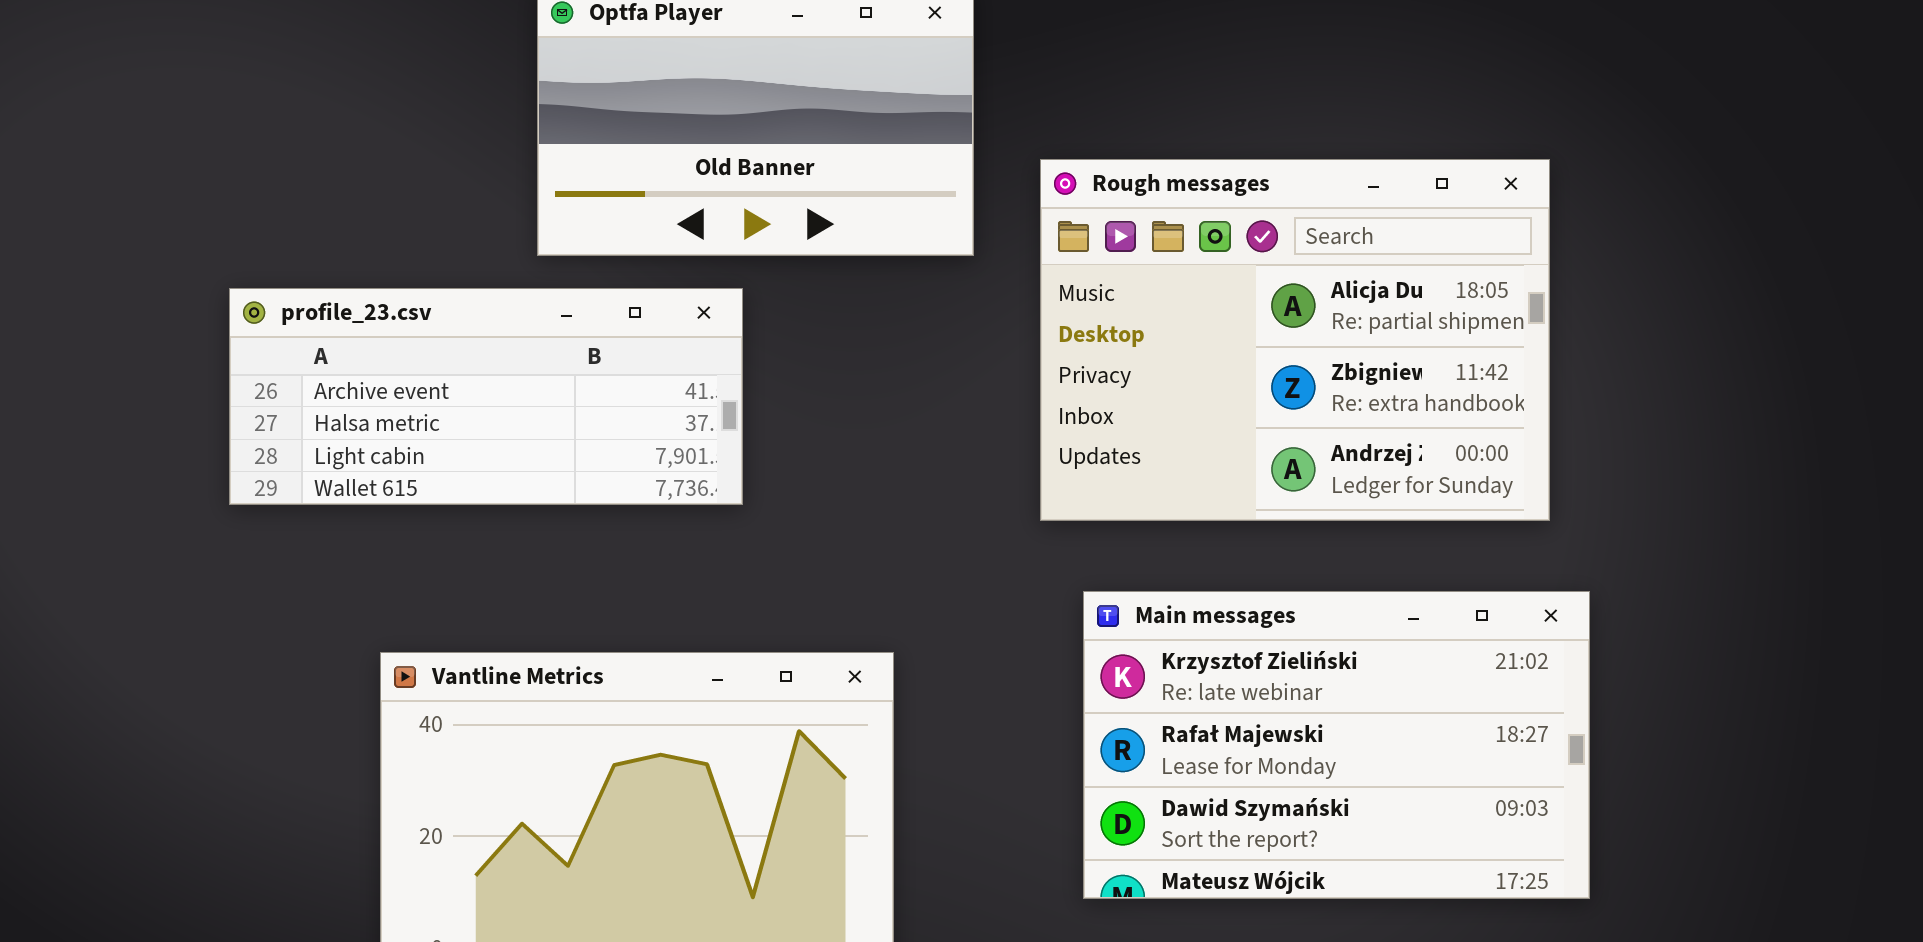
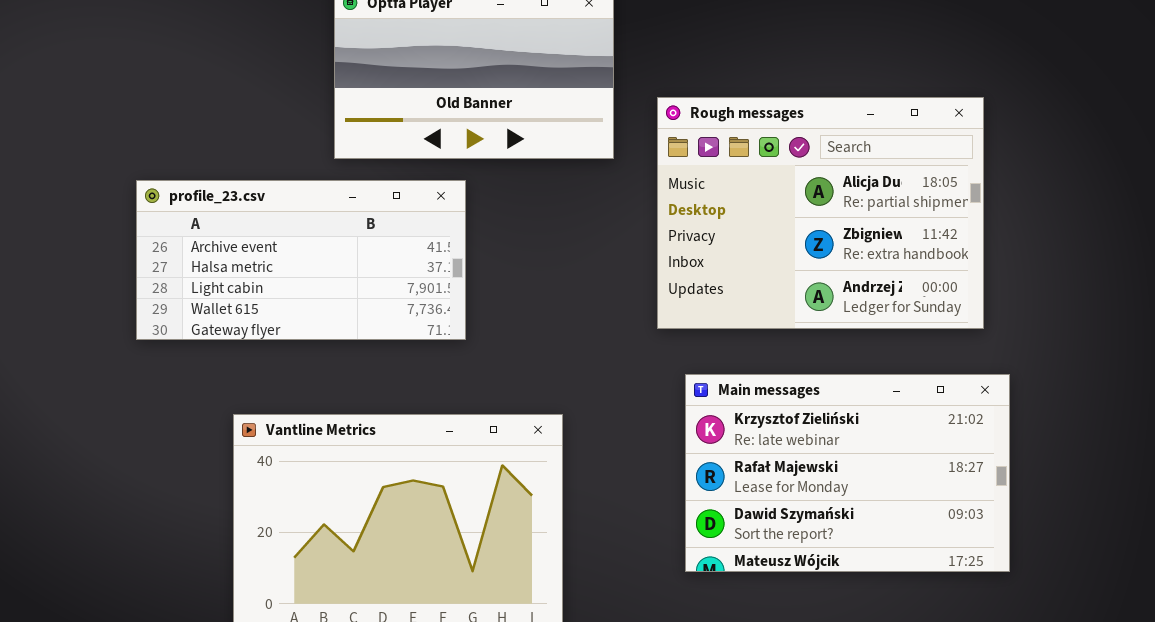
profile_23.csv: [229,288,743,505] -> [136,180,466,340], resized

